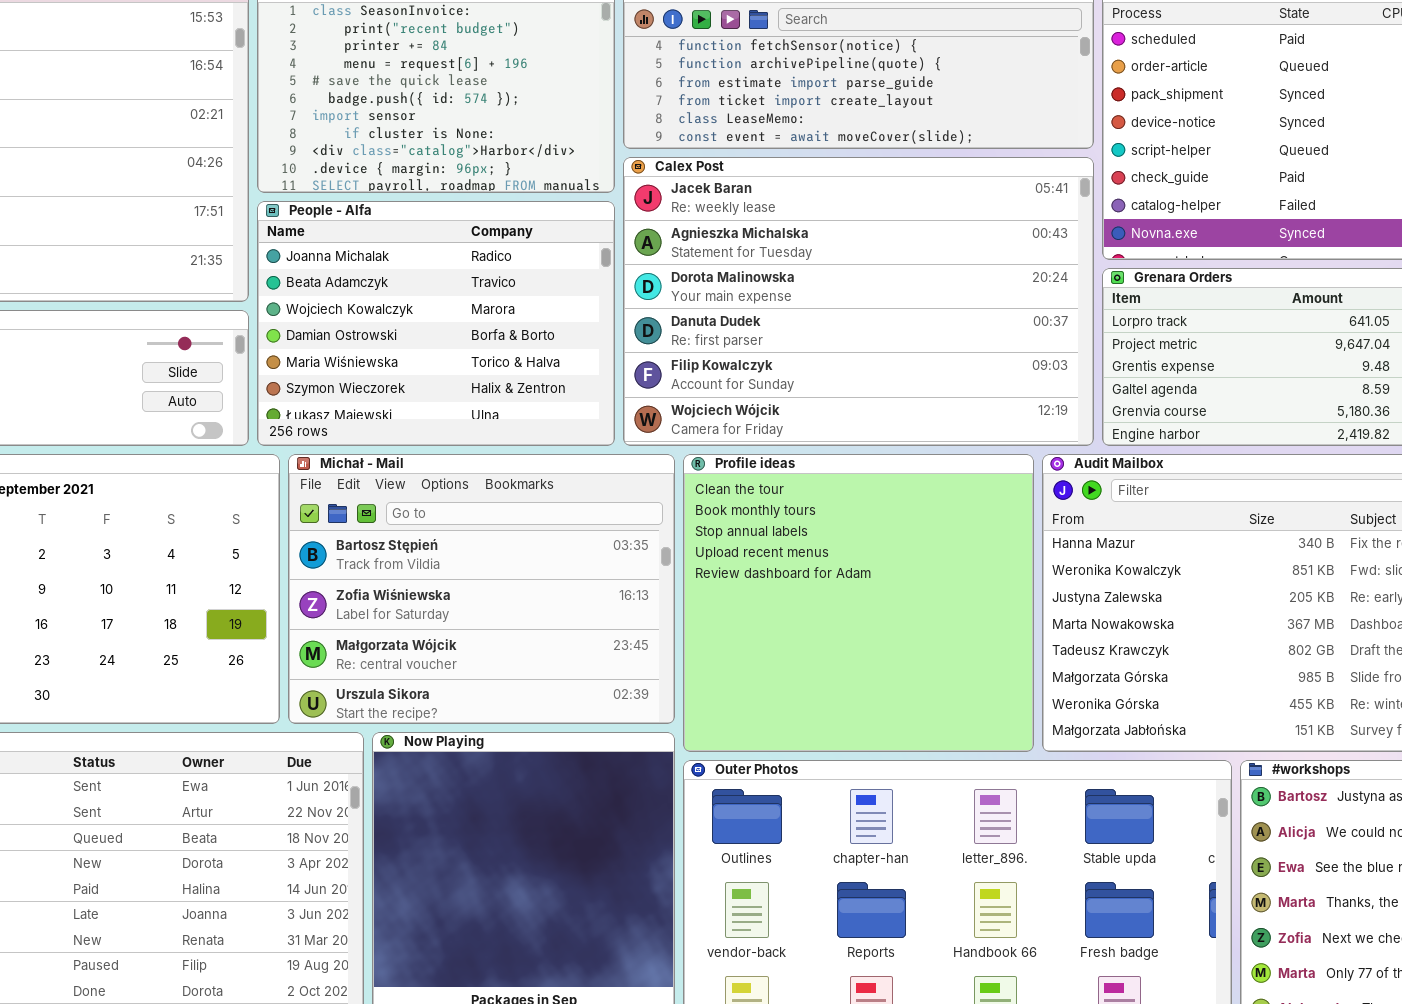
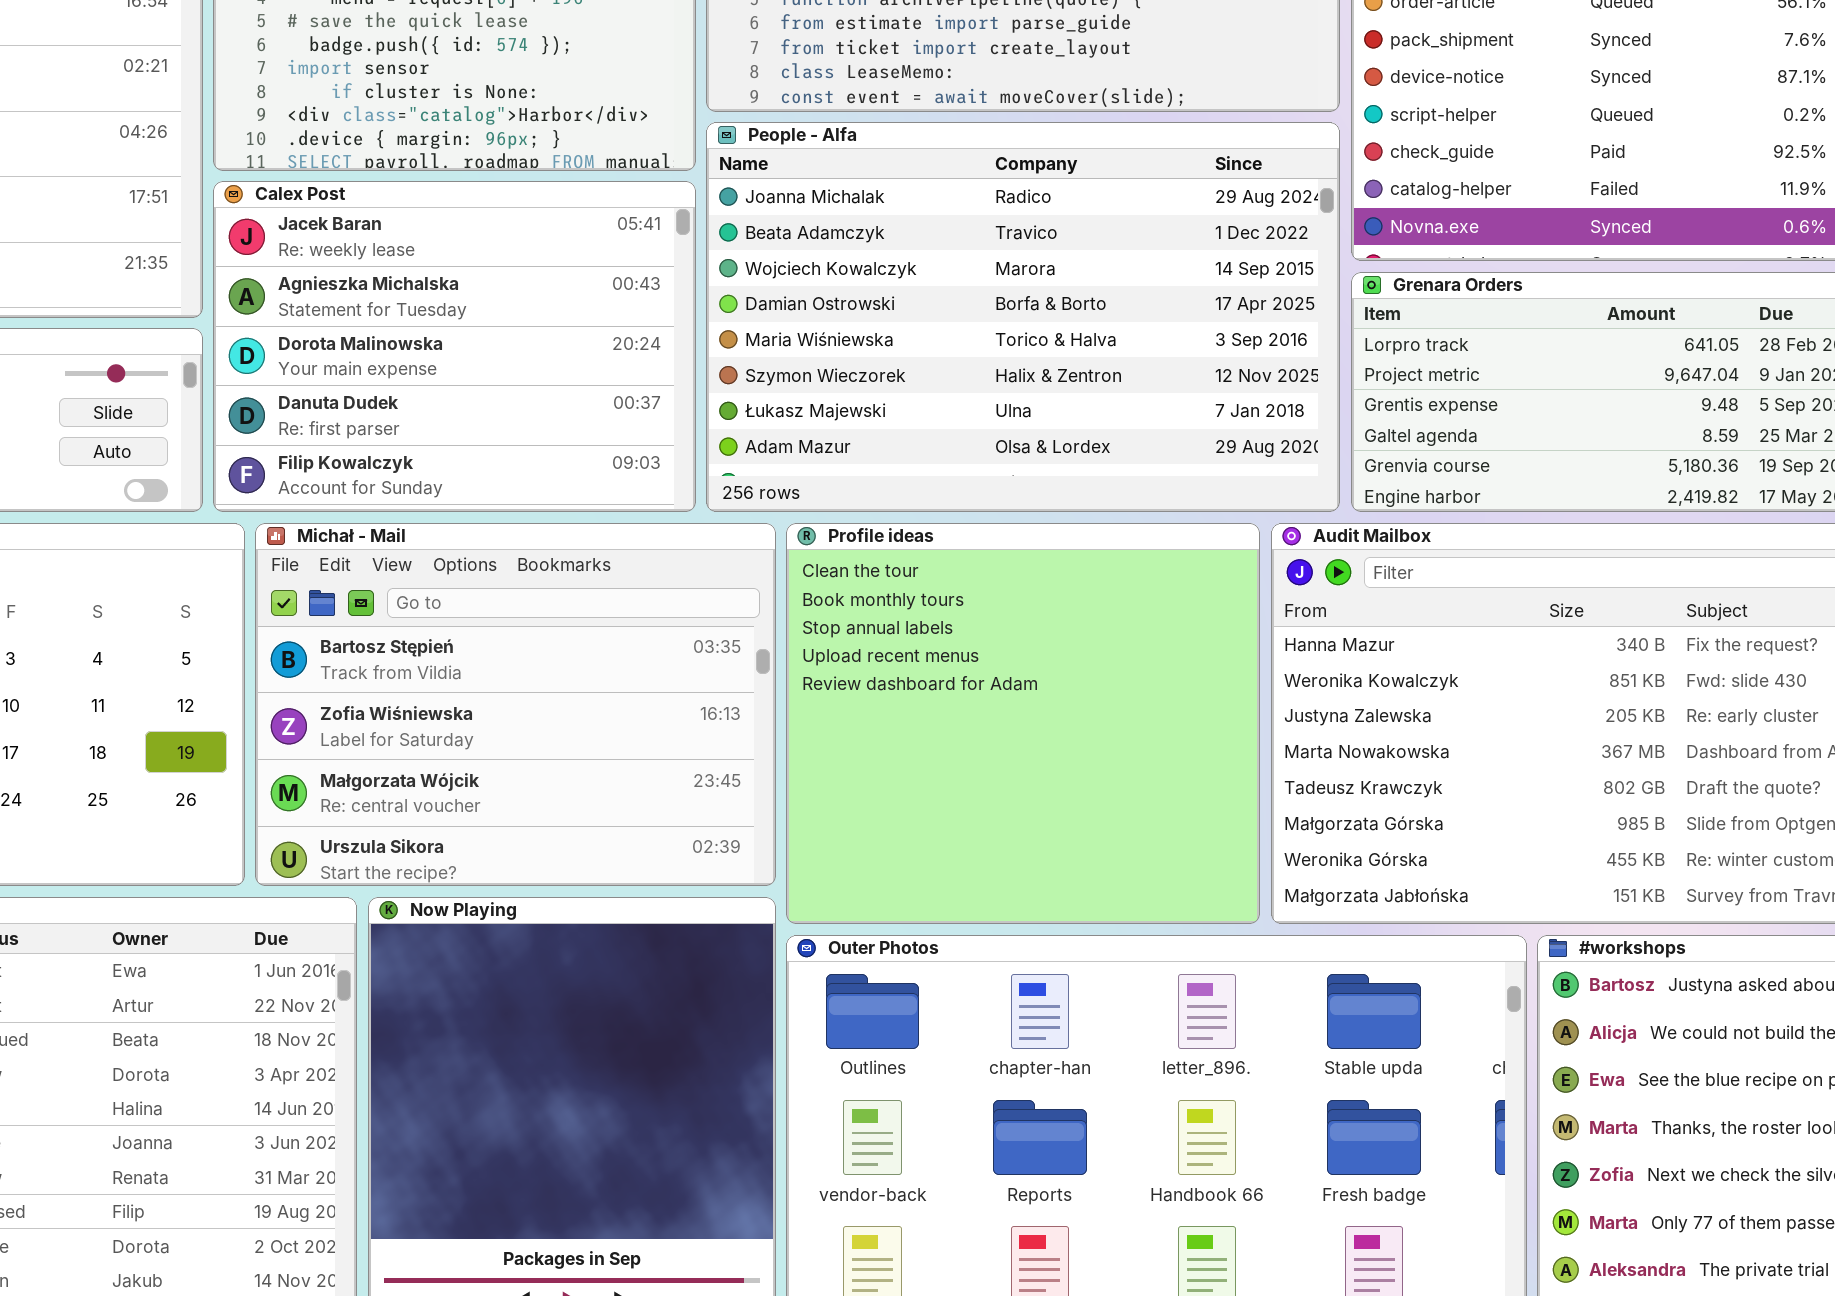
Calex Post: [623,157,1094,446] -> [213,181,696,512], moved, resized
People - Alfa: [257,201,615,446] -> [706,122,1340,512], moved, resized

